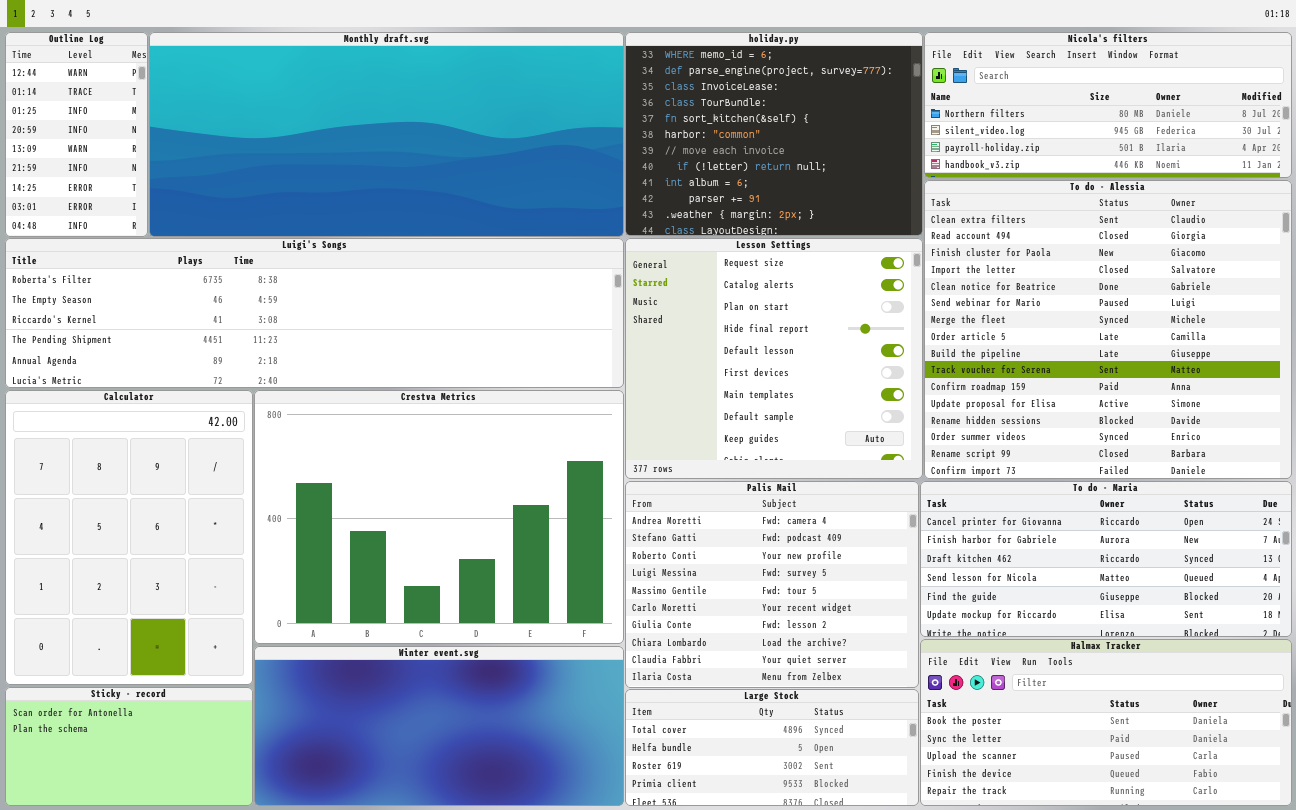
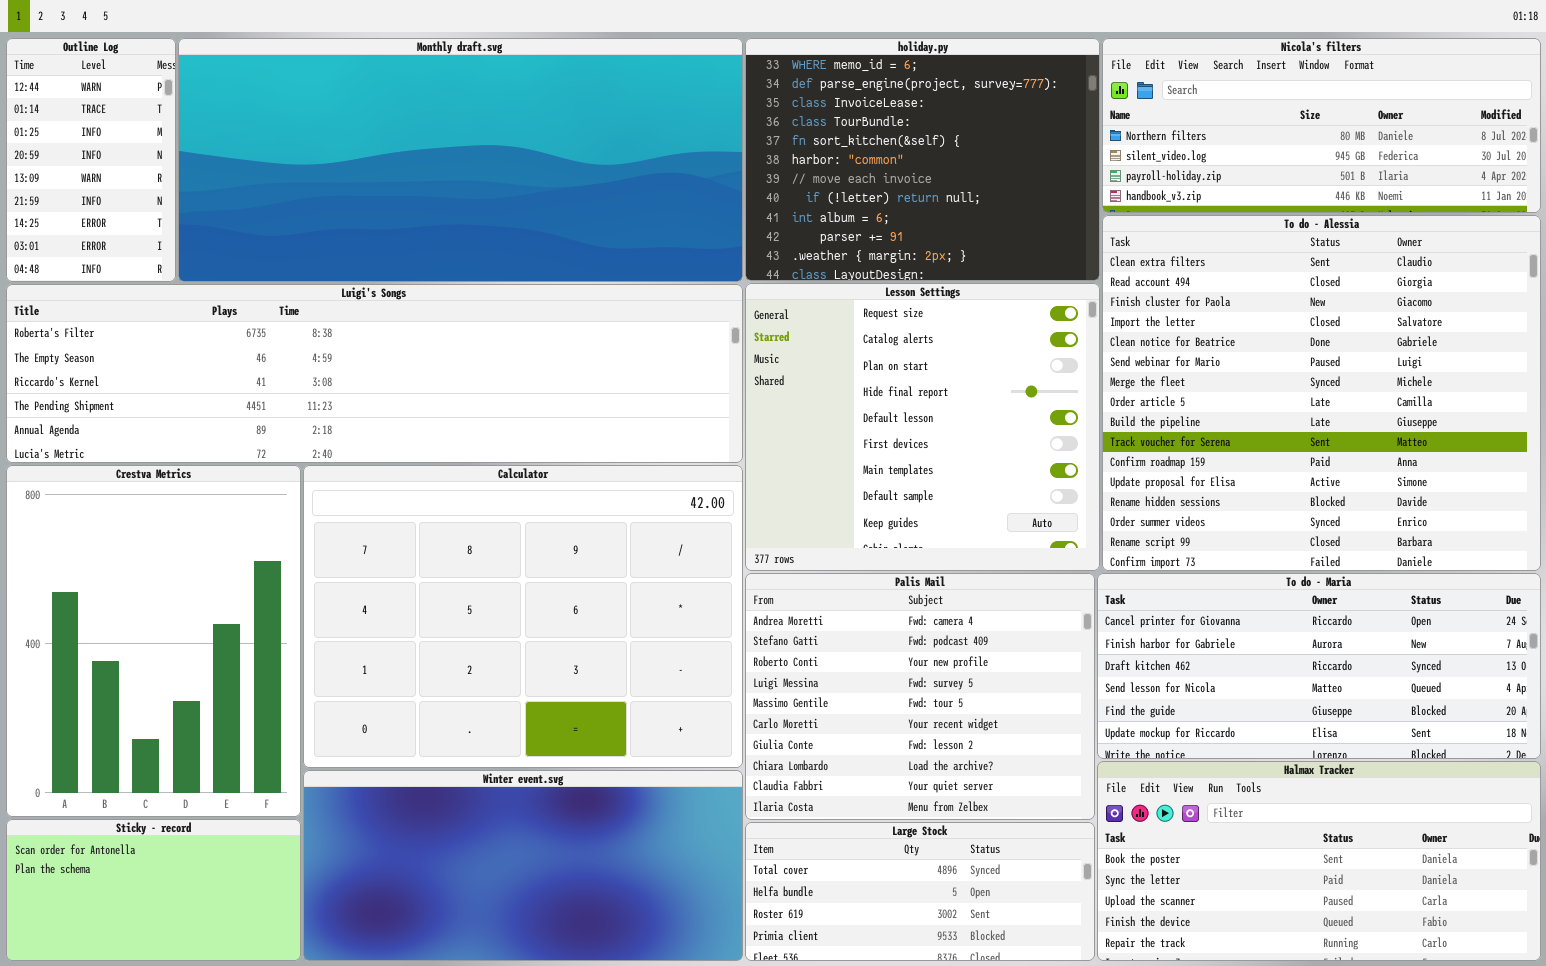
Calculator: [5,390,253,685] -> [303,465,743,768], moved, resized
Crestva Metrics: [254,390,624,644] -> [6,465,301,817], moved, resized

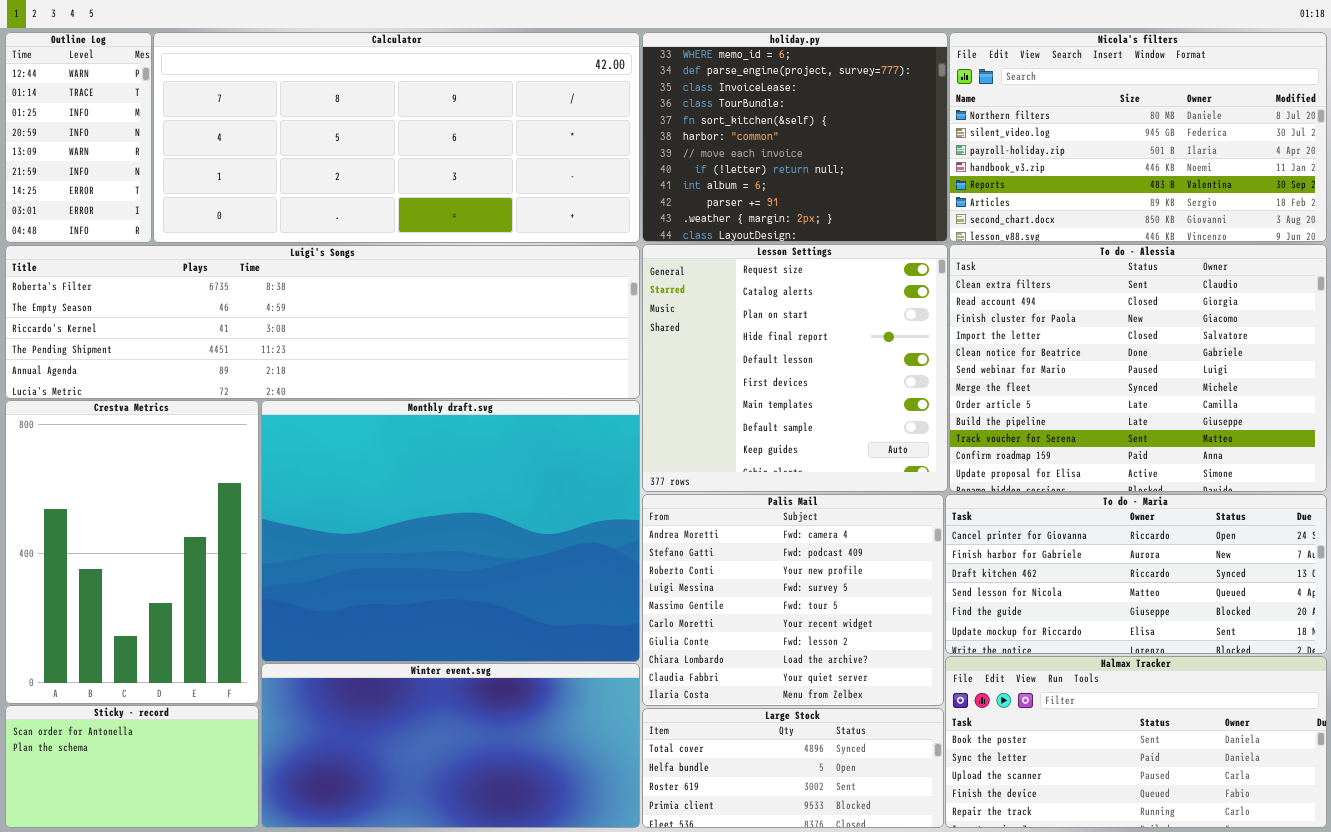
Monthly draft.svg: [178,38,743,282] -> [261,400,640,662], moved, resized
Nicola's filters: [1102,38,1541,213] -> [949,32,1327,242], resized
To do - Alessia: [1102,215,1541,571] -> [949,244,1327,492], resized
Calculator: [303,465,743,768] -> [153,32,640,243], moved, resized

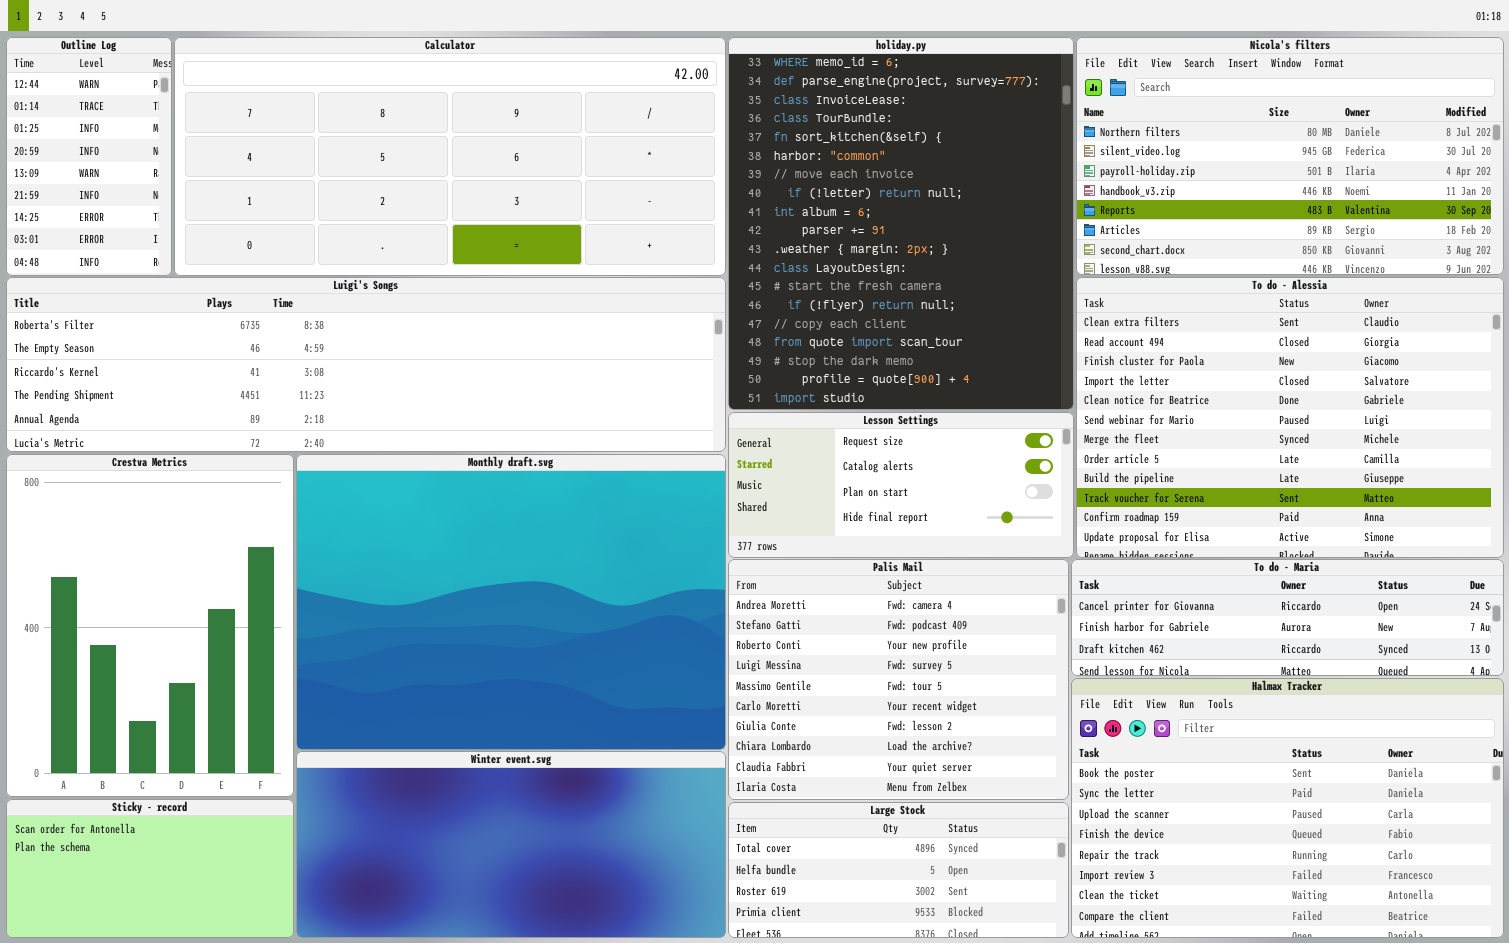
holiday.py: [642,32,948,242] -> [728,37,1074,410], resized
Lesson Settings: [642,244,948,492] -> [728,412,1074,558], resized
To do - Maria: [945,494,1327,654] -> [1071,559,1504,676], resized
Halmax Tracker: [945,656,1327,828] -> [1071,678,1504,938], resized

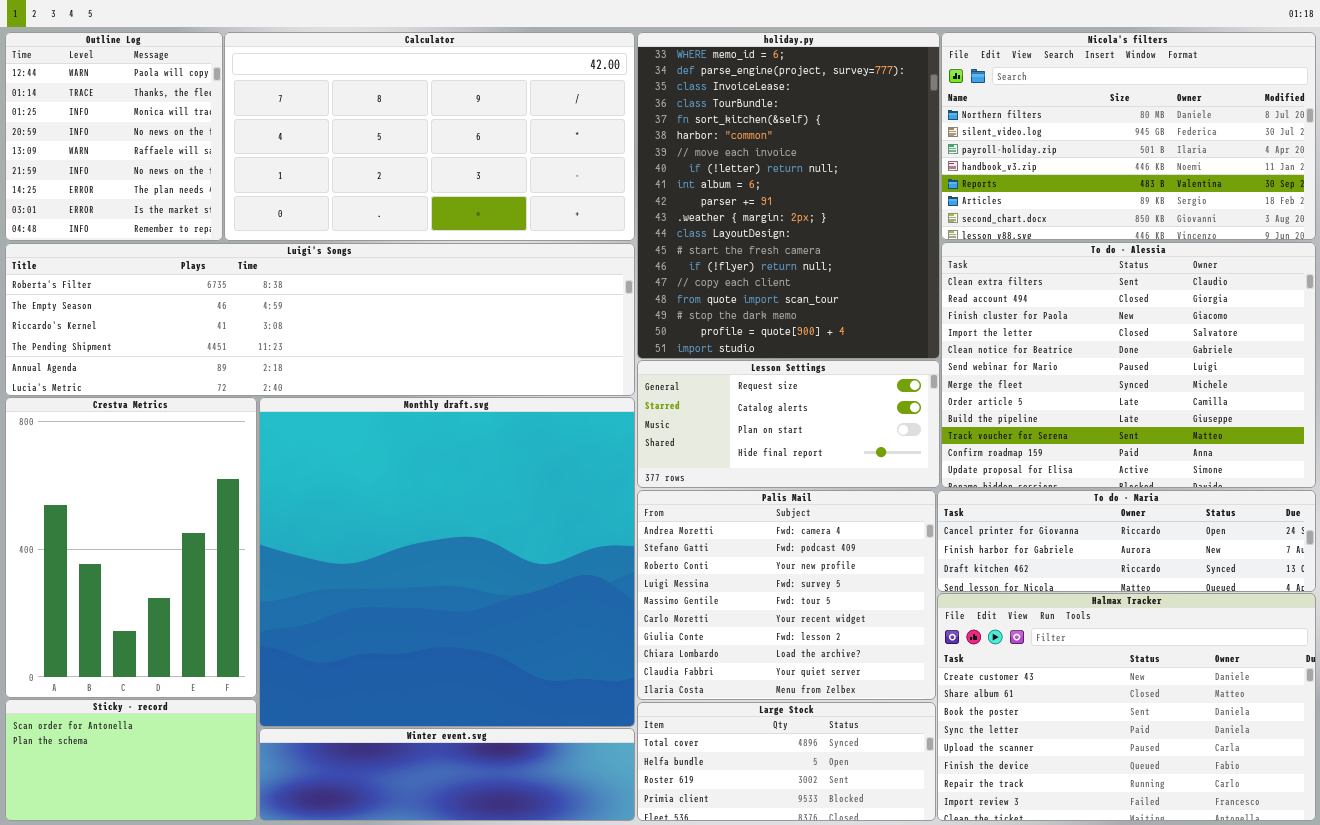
Outline Log: [6,37,172,276] -> [5,32,223,241], resized
Calculator: [174,37,726,276] -> [224,32,635,241], resized
Monthly draft.svg: [296,454,726,750] -> [259,397,635,727], resized
Halmax Tracker: [1071,678,1504,938] -> [937,593,1316,821], scrolled up 2 rows
Winter event.svg: [296,751,726,938] -> [259,728,635,821], resized

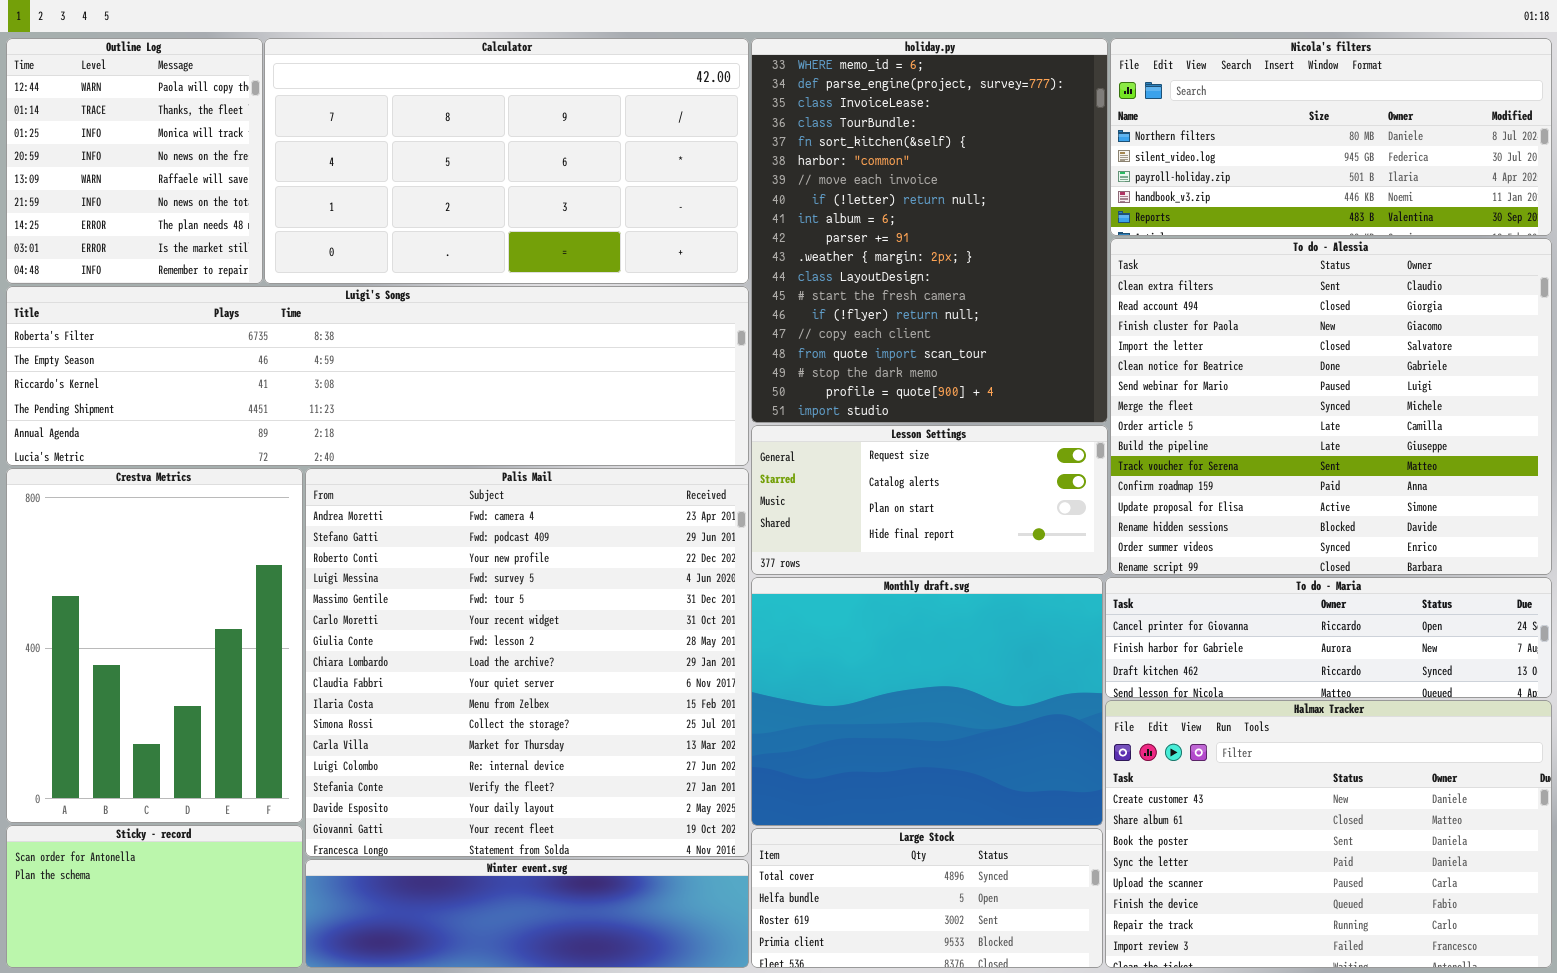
Nicola's filters: [941,32,1316,240] -> [1110,38,1552,236], resized
To do - Alessia: [941,242,1316,488] -> [1110,238,1552,575], resized
Monthly draft.svg: [259,397,635,727] -> [751,577,1103,826], moved, resized
Palis Mail: [637,490,936,700] -> [305,468,749,857], moved, resized

